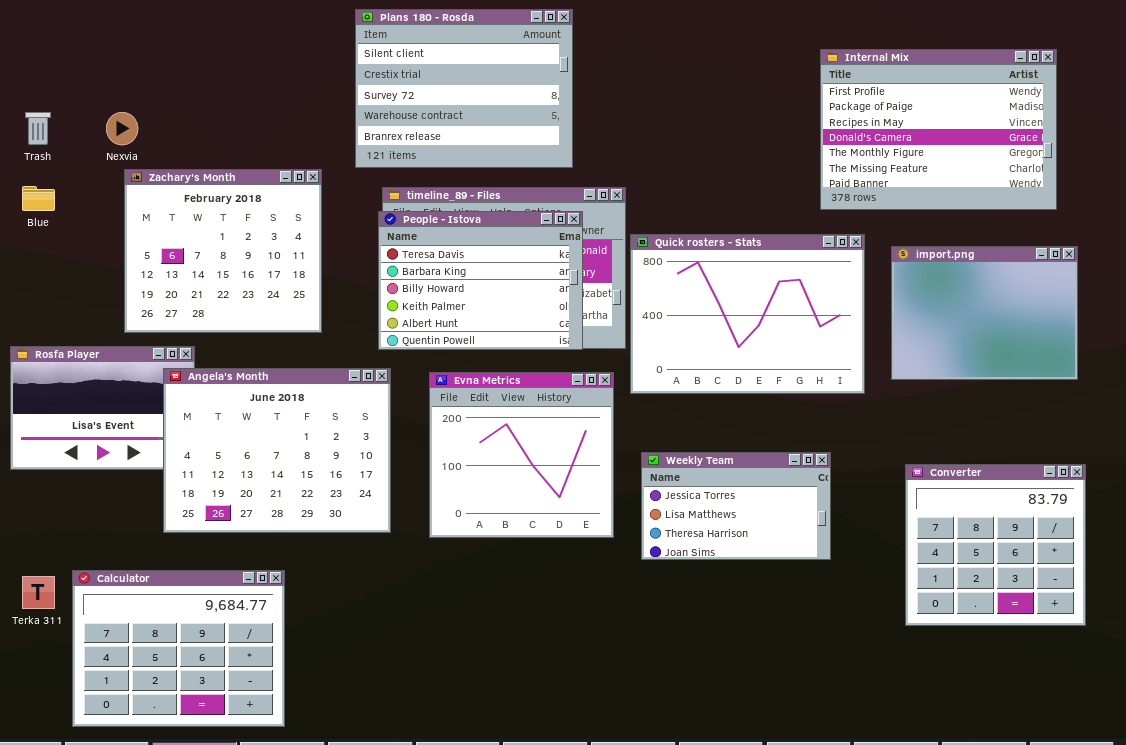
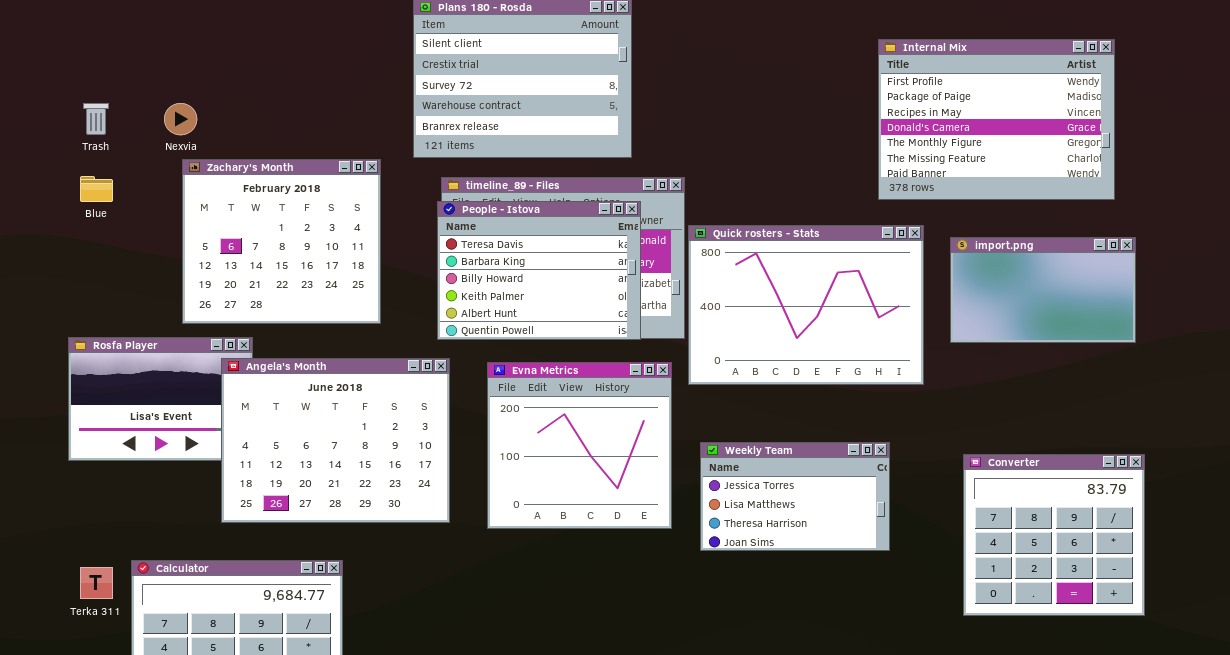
import.png: [891,246,1078,380] -> [950,237,1136,343], resized

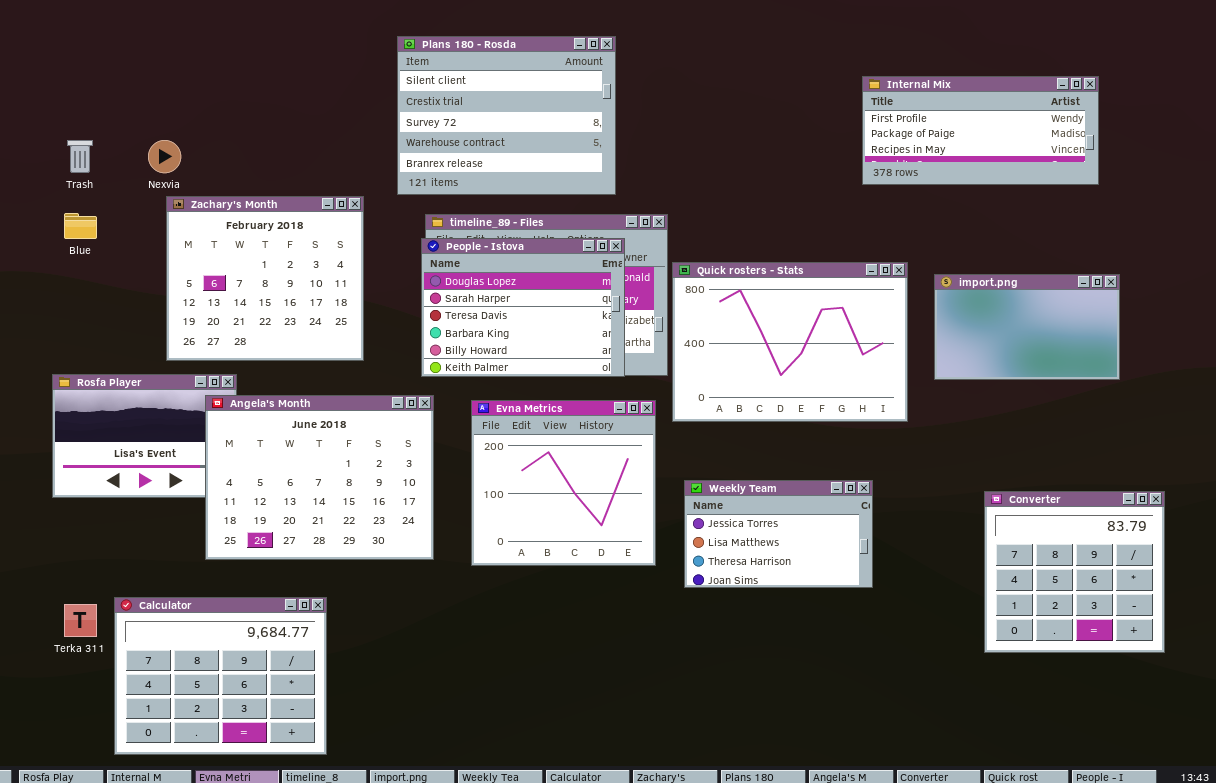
Internal Mix: [878,39,1115,200] -> [862,76,1099,185], resized
People - Istova: [437,201,641,340] -> [421,238,625,377], scrolled up 2 rows
Converter: [963,454,1145,616] -> [984,491,1165,653], moved

